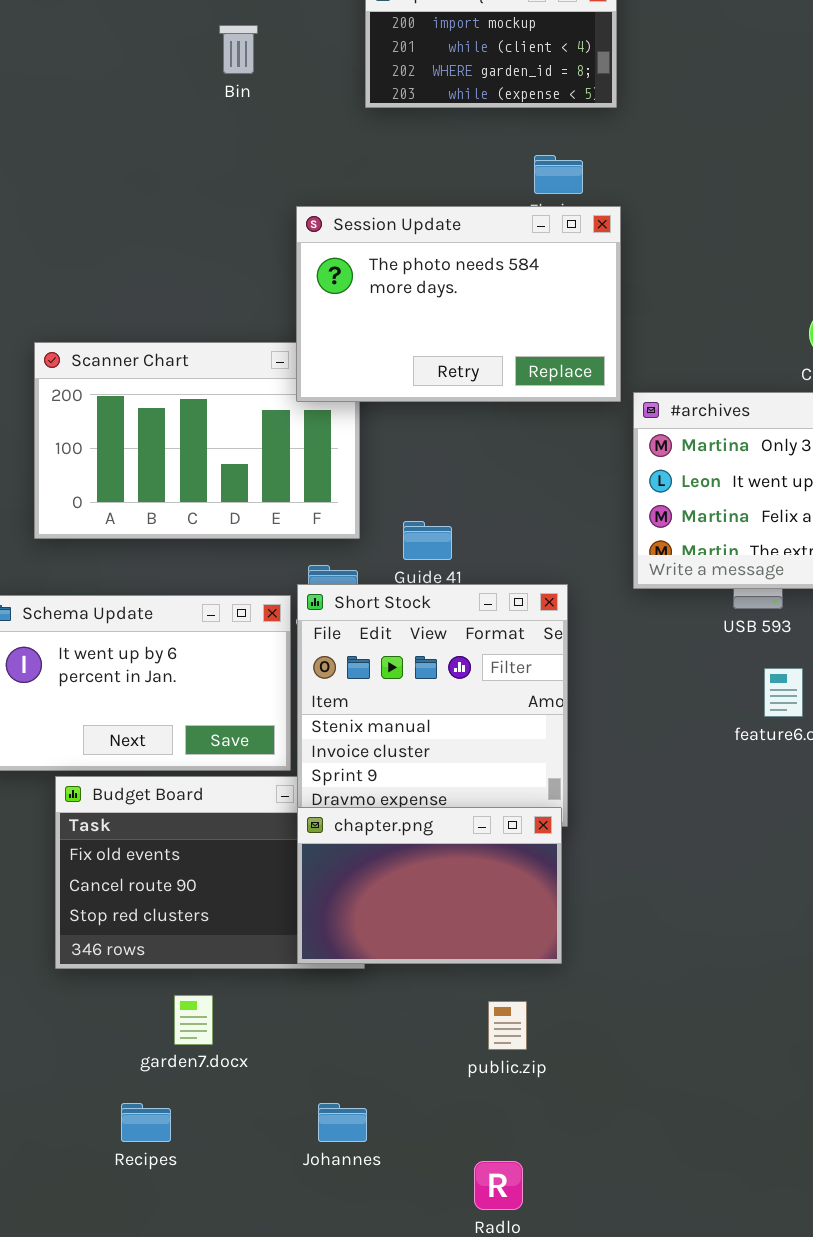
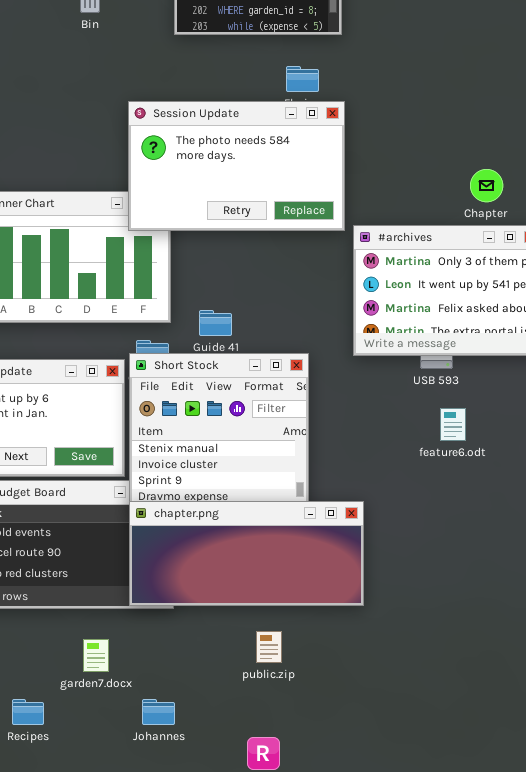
chapter.png: [297,807,562,964] -> [129,501,364,606], resized
garden7.docx: [174,995,213,1045] -> [83,639,109,672], moved

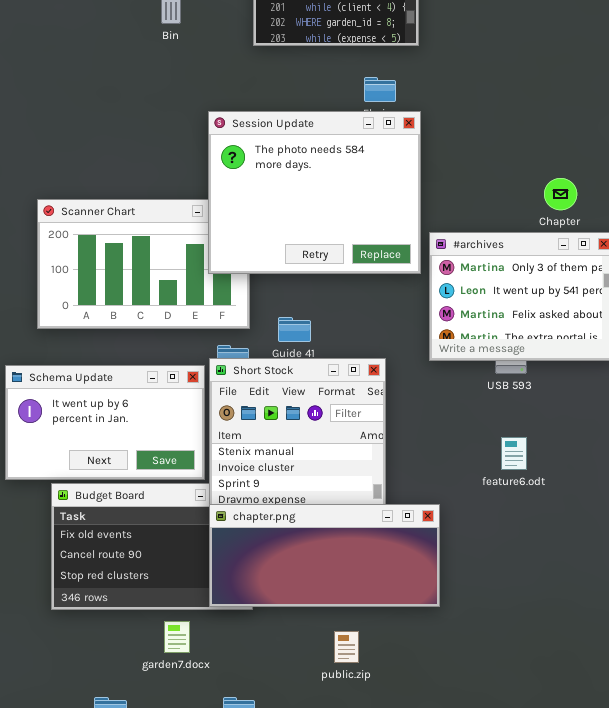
Session Update: [128,101,345,231] -> [208,111,421,274], resized
feature6.odt: [440,408,466,441] -> [501,437,527,470], moved
garden7.docx: [83,639,109,672] -> [164,621,190,653], moved

